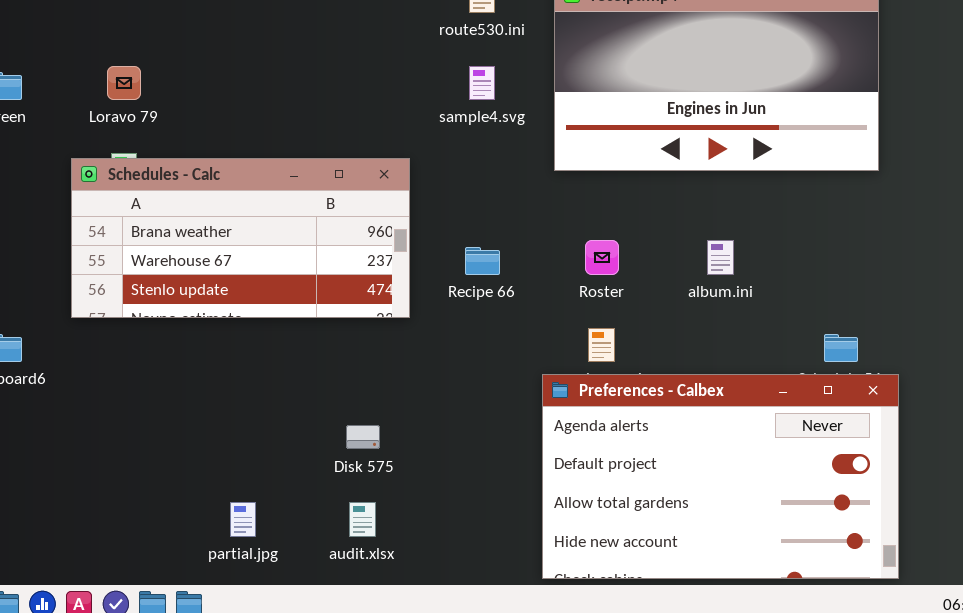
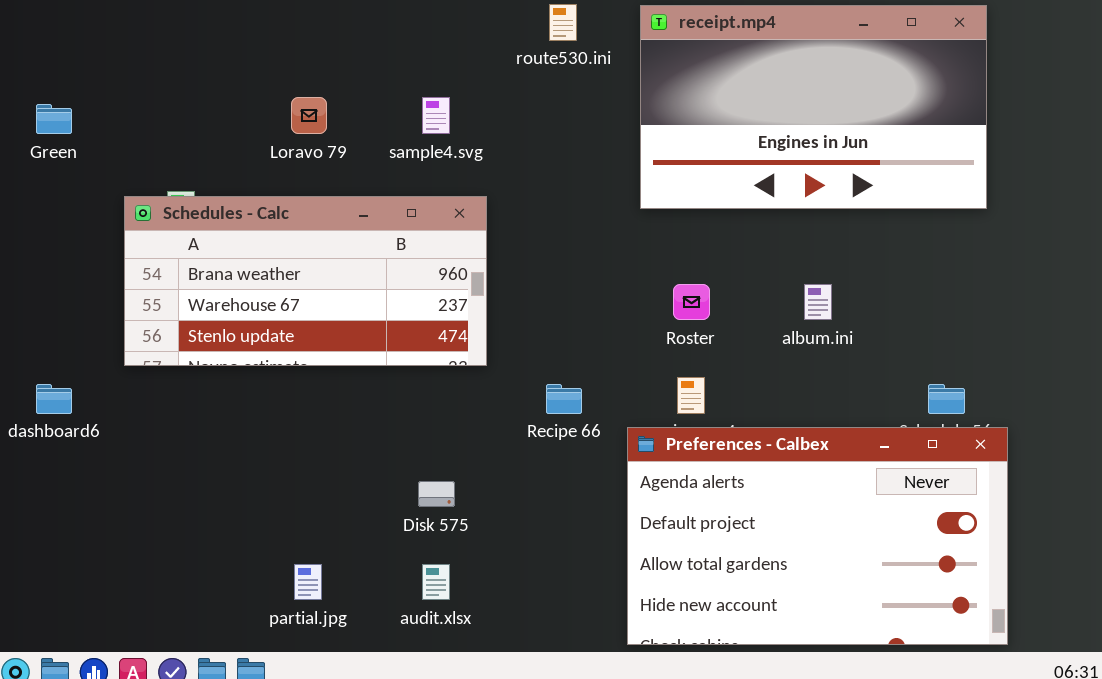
Loravo 79: [107,66,141,100] -> [291,97,327,134], moved
sample4.svg: [469,66,495,100] -> [422,97,450,134], moved
Recipe 66: [465,247,500,275] -> [546,384,582,414], moved

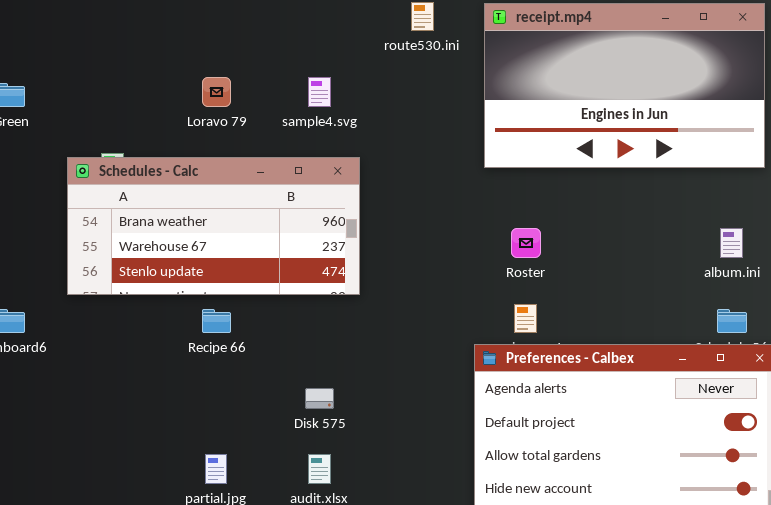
album.ini: [804,284,832,320] -> [720,228,743,258], moved
Recipe 66: [546,384,582,414] -> [202,309,231,333], moved

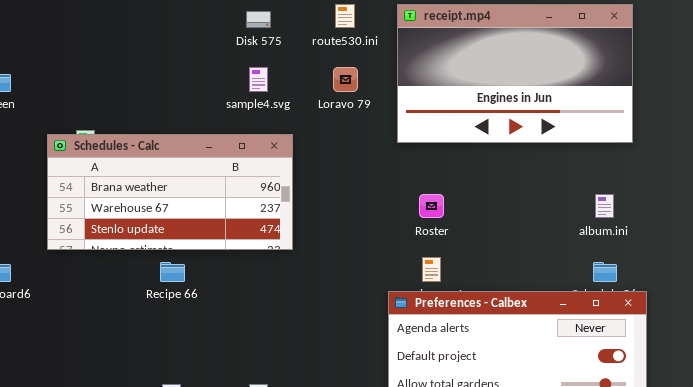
Loravo 79: [202,77,231,107] -> [333,67,358,92], moved
Disk 575: [305,388,334,409] -> [246,11,271,28], moved

